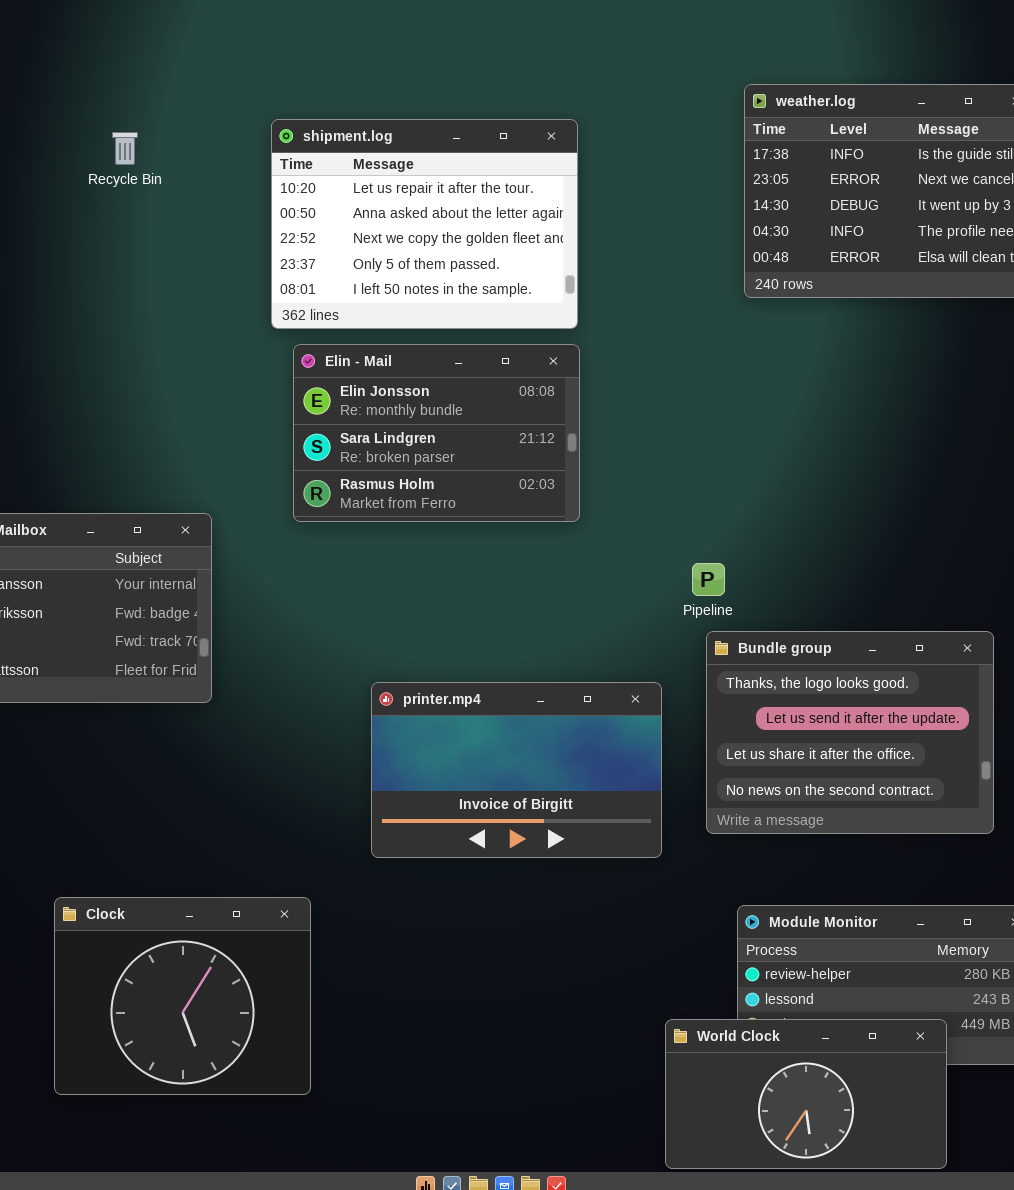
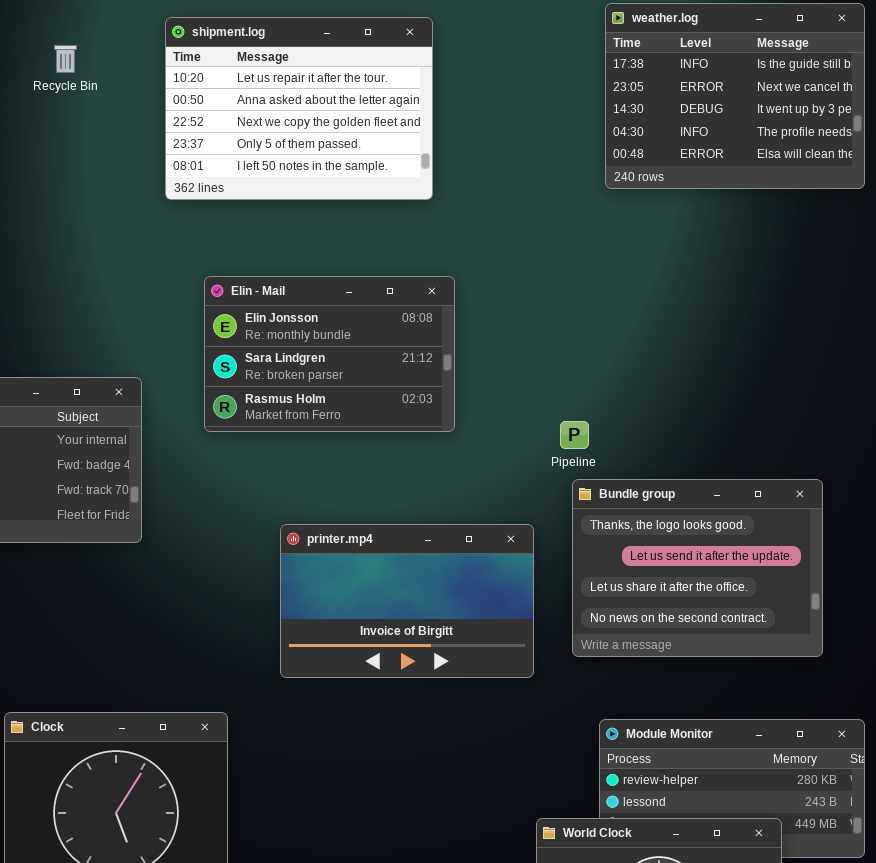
shipment.log: [271,119,578,329] -> [165,17,433,200], moved
Elin - Mail: [293,344,580,522] -> [204,276,455,432], moved

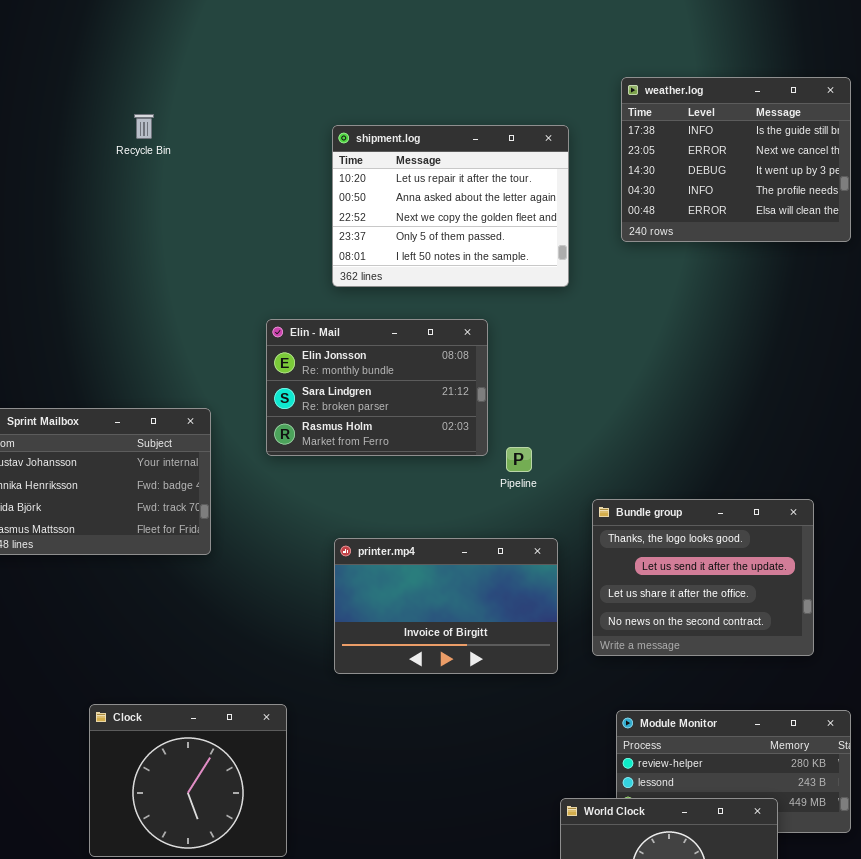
shipment.log: [165,17,433,200] -> [332,125,569,287], moved
Pipeline: [560,421,589,449] -> [506,447,532,472], moved

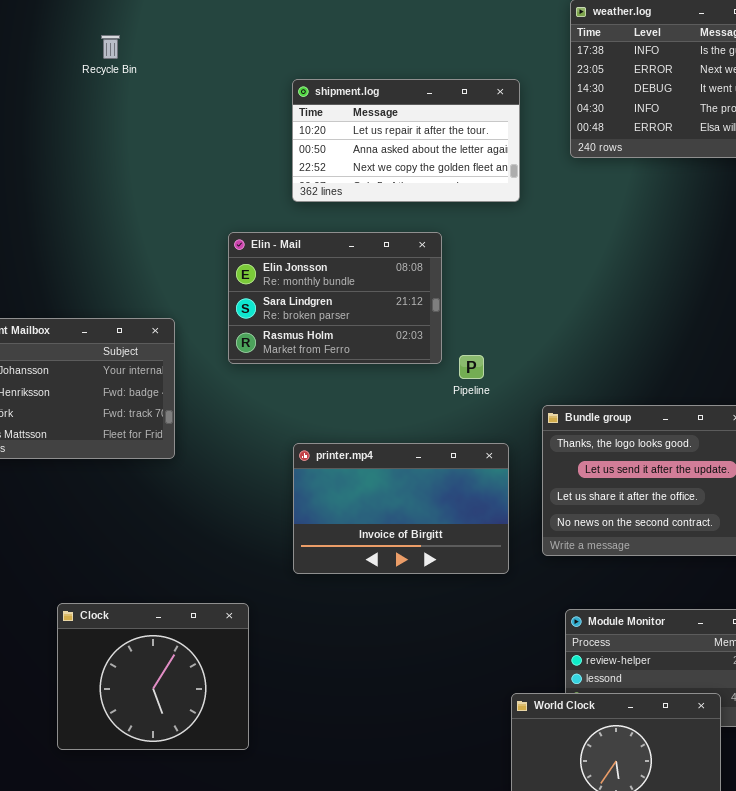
shipment.log: [332,125,569,287] -> [292,79,520,202], resized

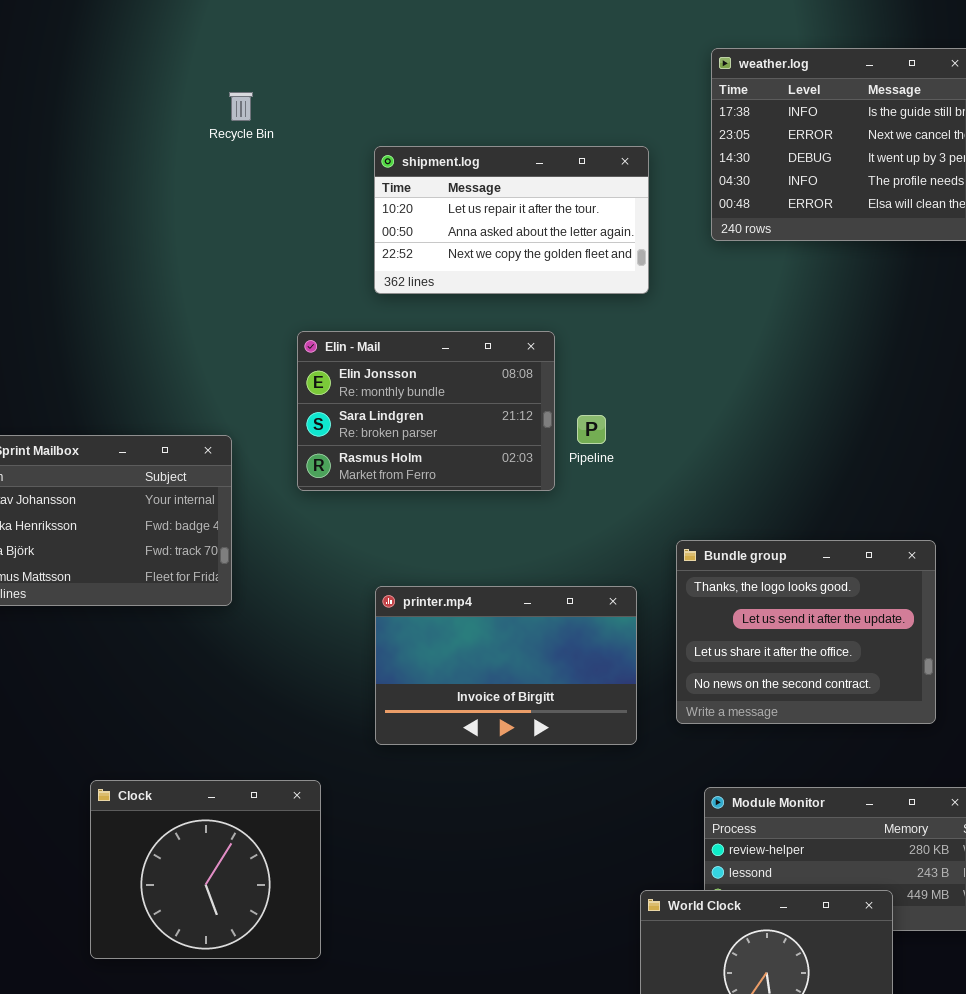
Recycle Bin: [101,35,120,59] -> [229,92,253,121], moved
Pipeline: [459,355,484,379] -> [577,415,606,444], moved

